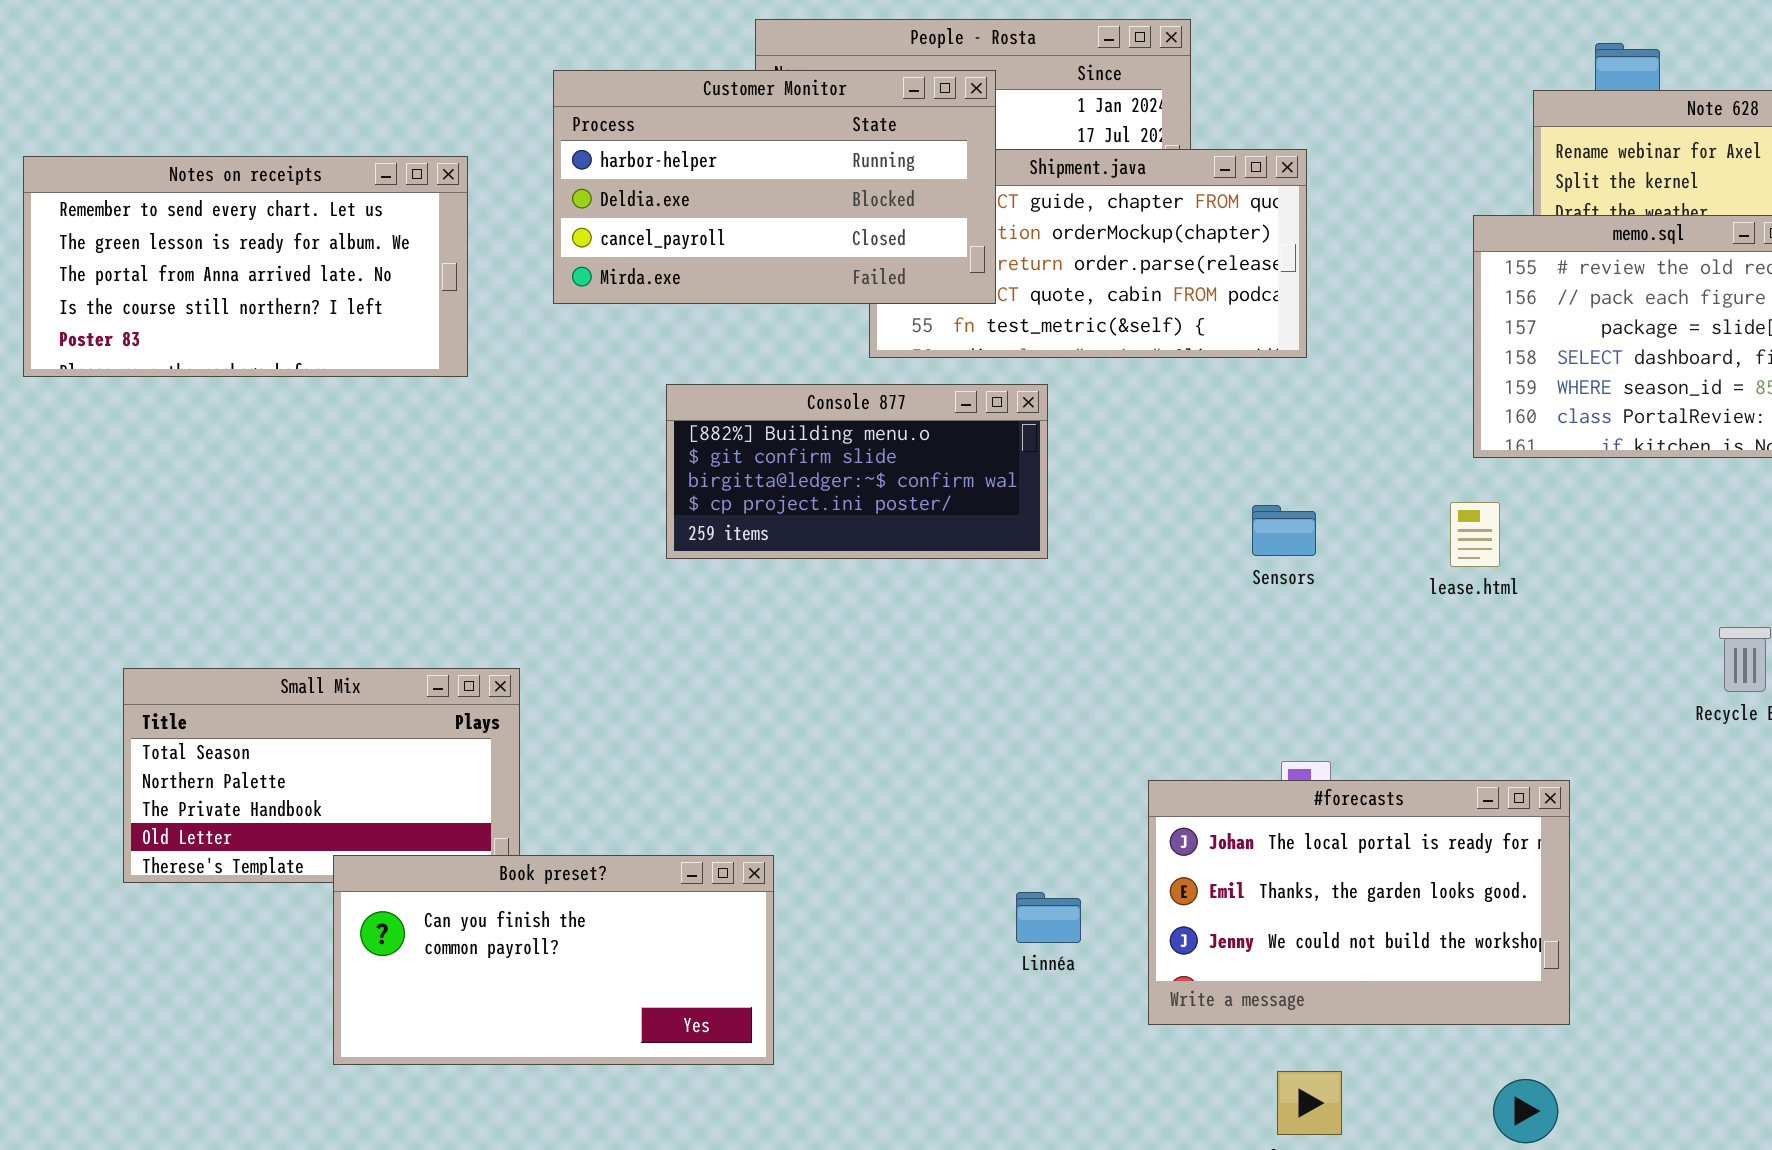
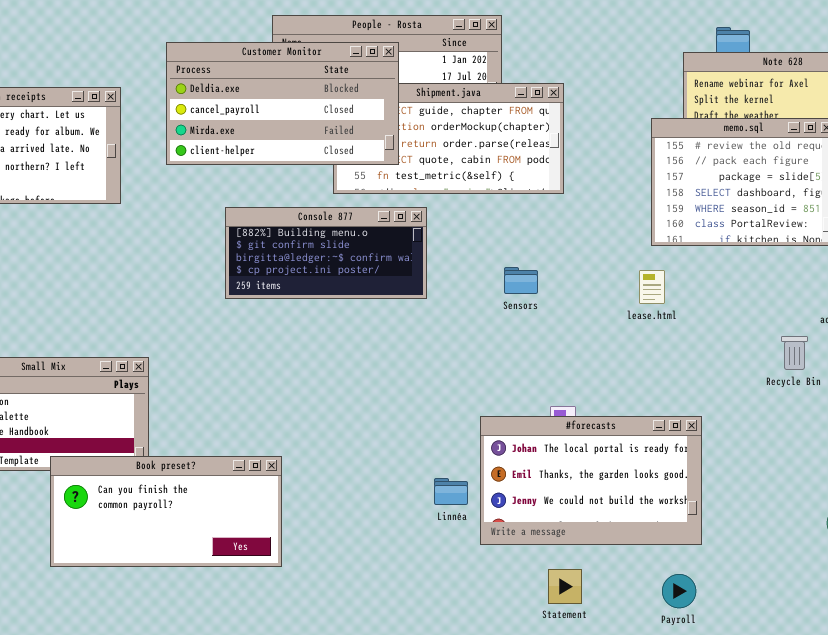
Customer Monitor: [553,70,996,304] -> [166,42,399,165], scrolled down 1 row
Sensors: [1252,505,1316,556] -> [504,267,538,294], moved
Linnéa: [1016,892,1081,943] -> [434,478,468,505], moved

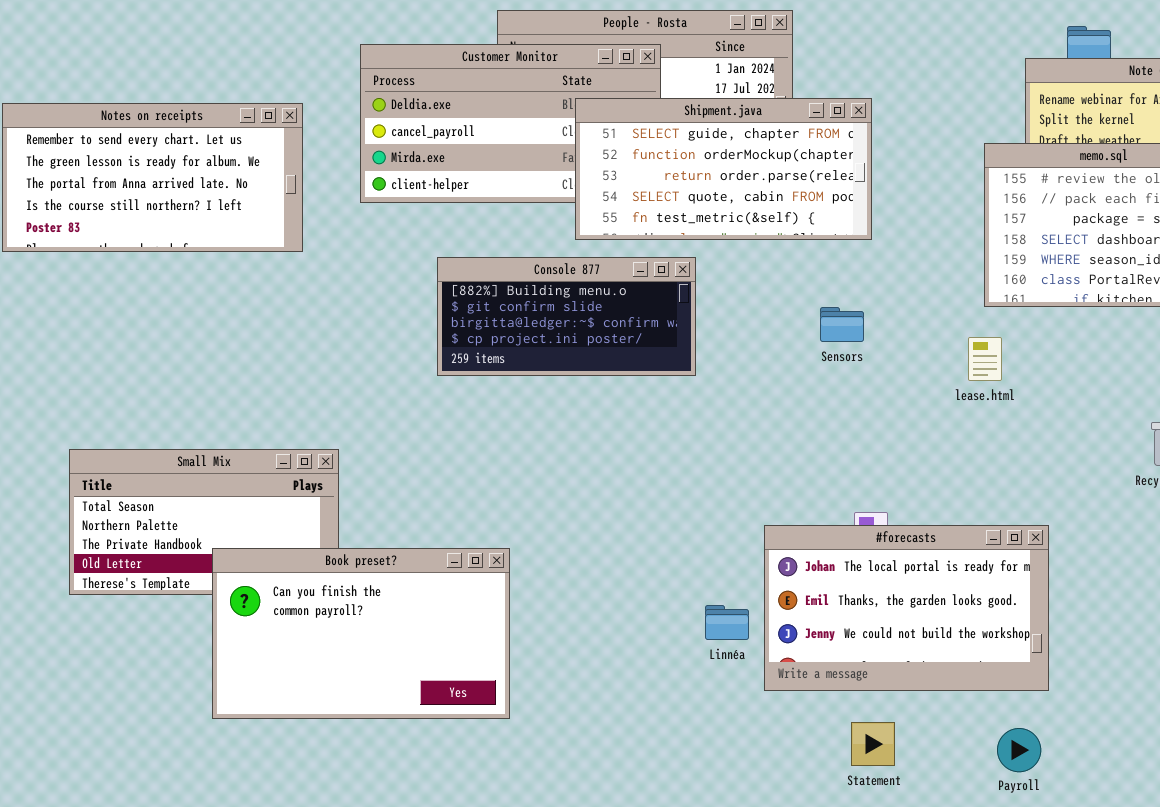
Shipment.java: [333,83,564,194] -> [575,98,872,240], raised
Sensors: [504,267,538,294] -> [820,307,864,342], moved
Book preset?: [50,456,282,567] -> [212,548,510,719], resized

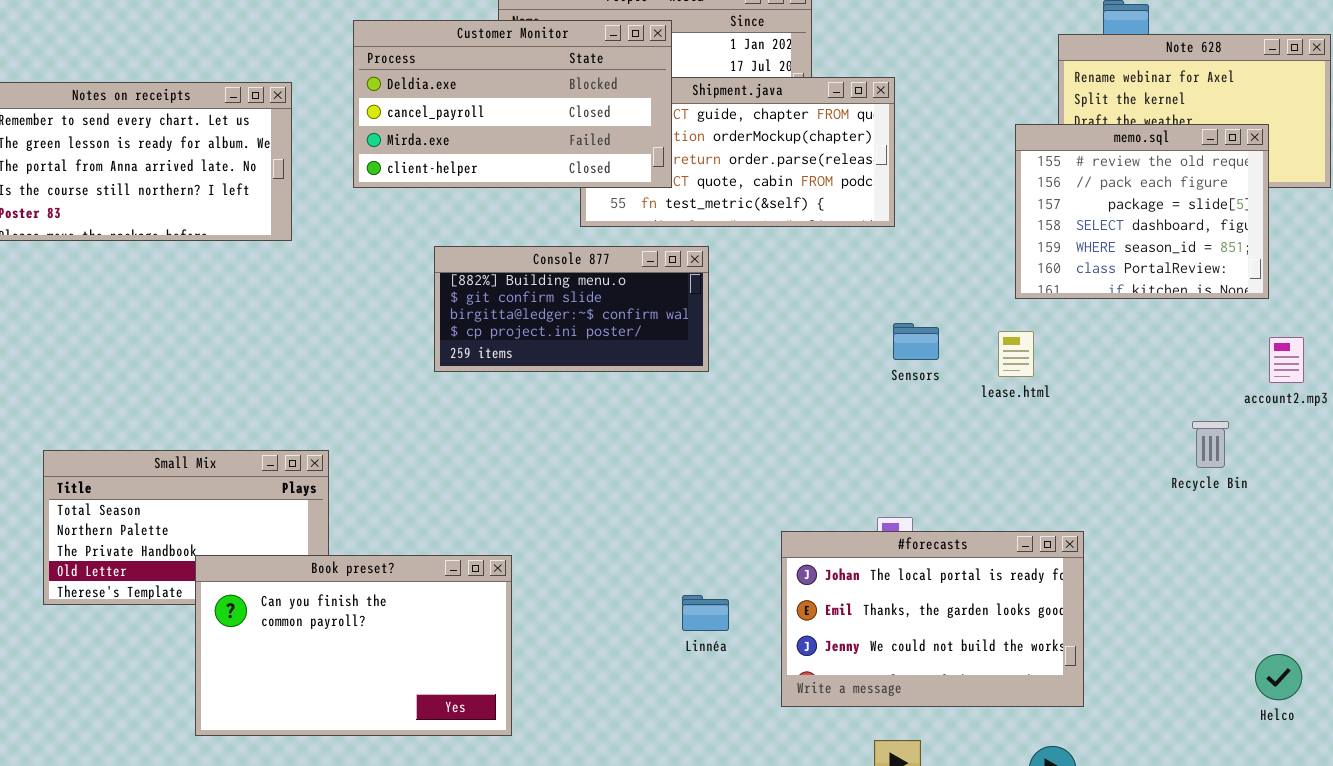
Customer Monitor: [360,44,661,203] -> [353,20,672,188], raised
Sensors: [820,307,864,342] -> [893,323,939,360], moved
Linnéa: [705,605,749,640] -> [682,595,729,631], moved

